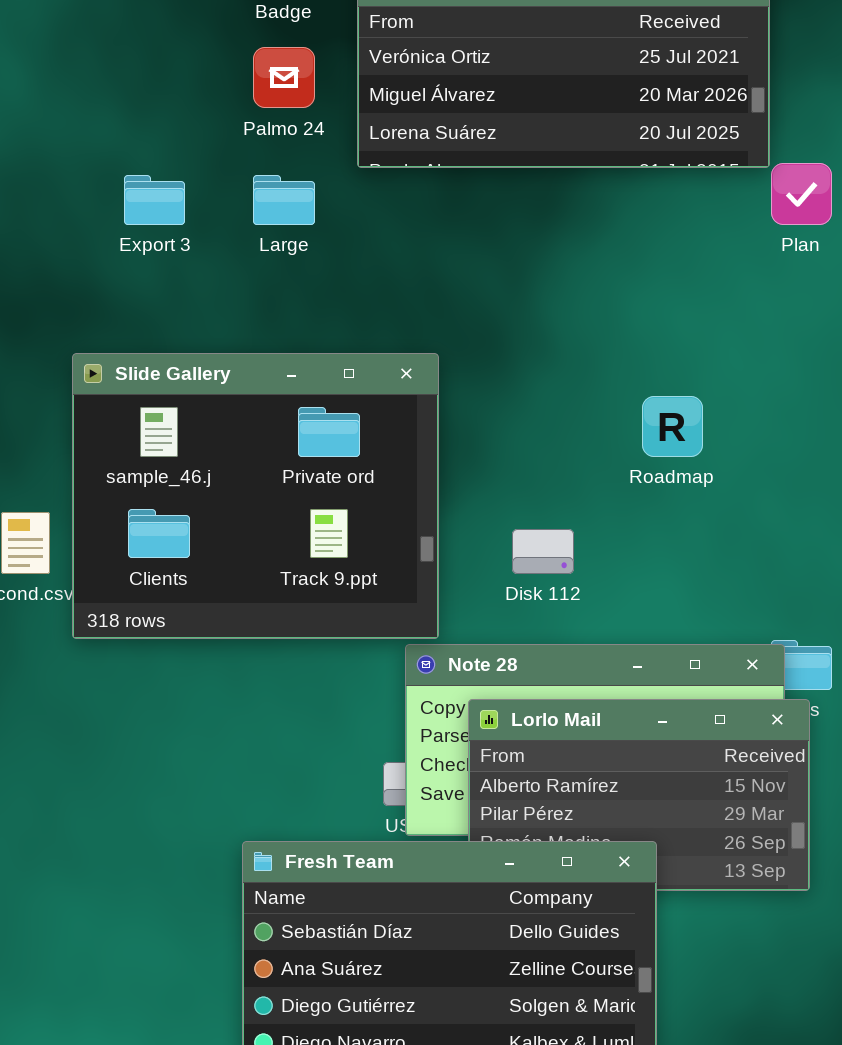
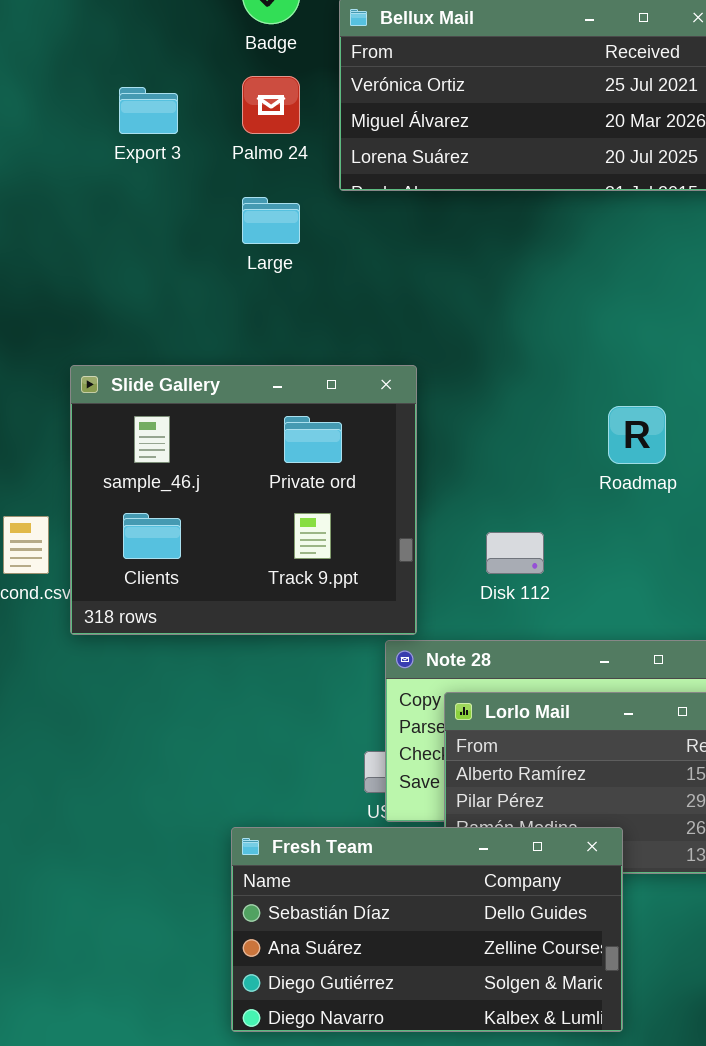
Export 3: [124,175,185,225] -> [119,87,178,134], moved

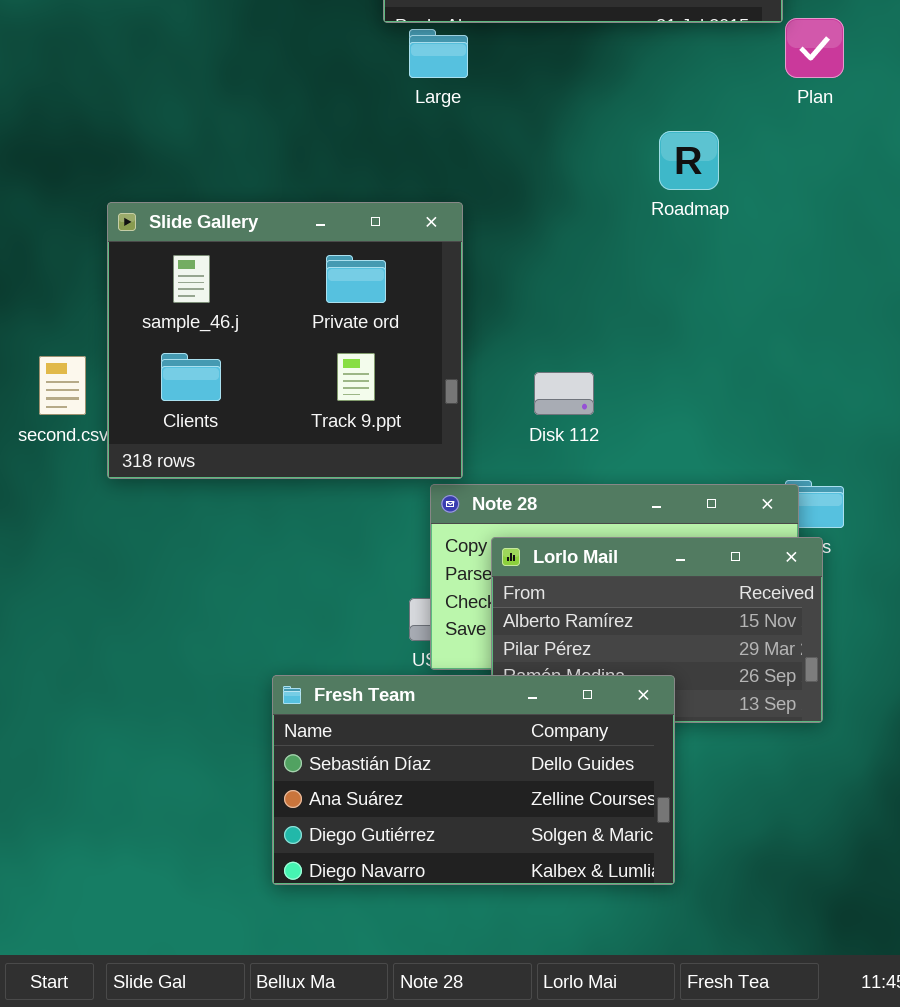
Large: [242,197,300,244] -> [409,29,468,78], moved
Roadmap: [608,406,666,464] -> [659,131,719,190], moved

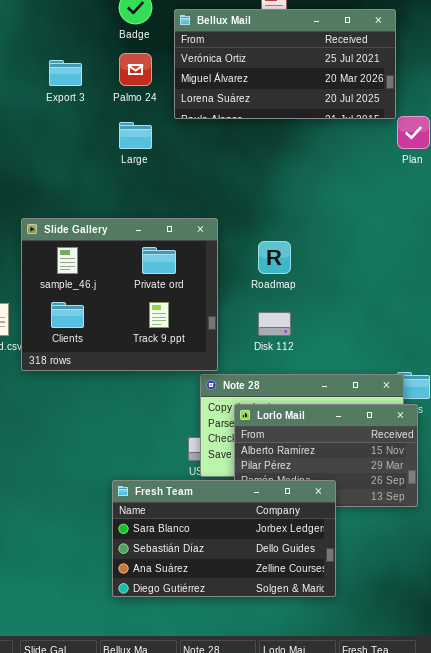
Large: [409,29,468,78] -> [119,122,152,149], moved
Roadmap: [659,131,719,190] -> [258,241,291,274], moved
Fresh Team: [272,675,675,885] -> [112,480,336,597], scrolled up 1 row

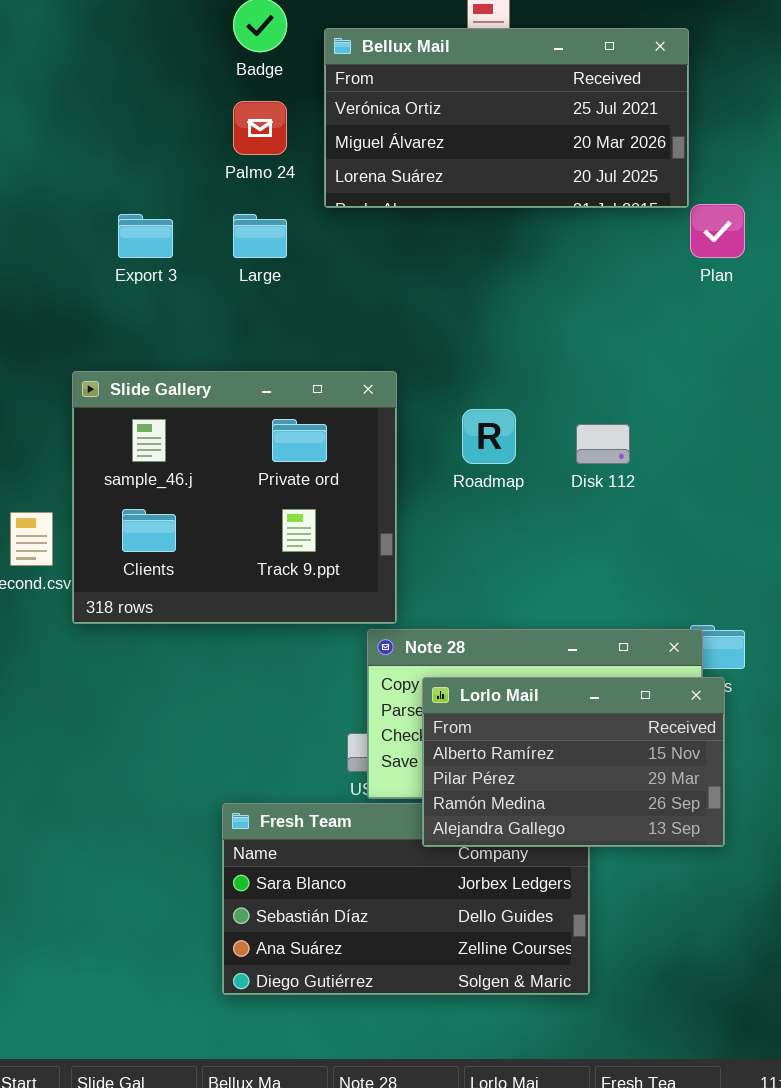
Export 3: [49,60,82,86] -> [118,214,173,258], moved
Disk 112: [258,312,291,336] -> [576,424,630,464], moved
Lorlo Mail: [234,404,418,507] -> [422,677,725,847], raised

